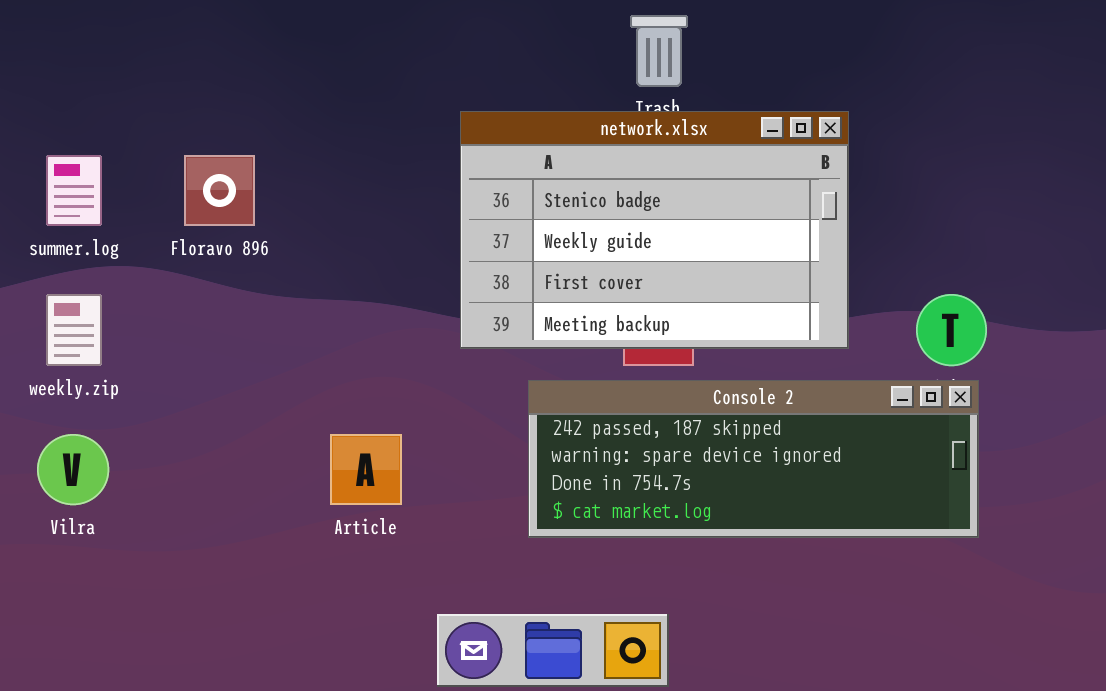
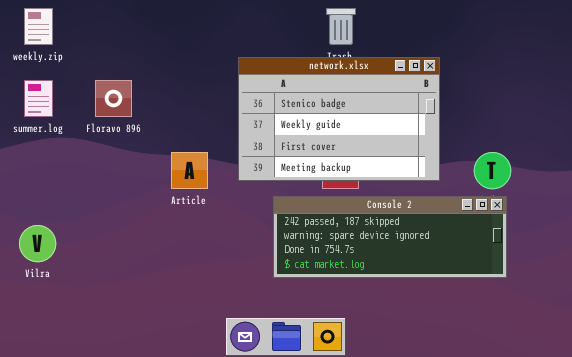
weekly.zip: [46,294,102,366] -> [24,8,53,45], moved
Article: [330,434,402,505] -> [171,152,208,189], moved

